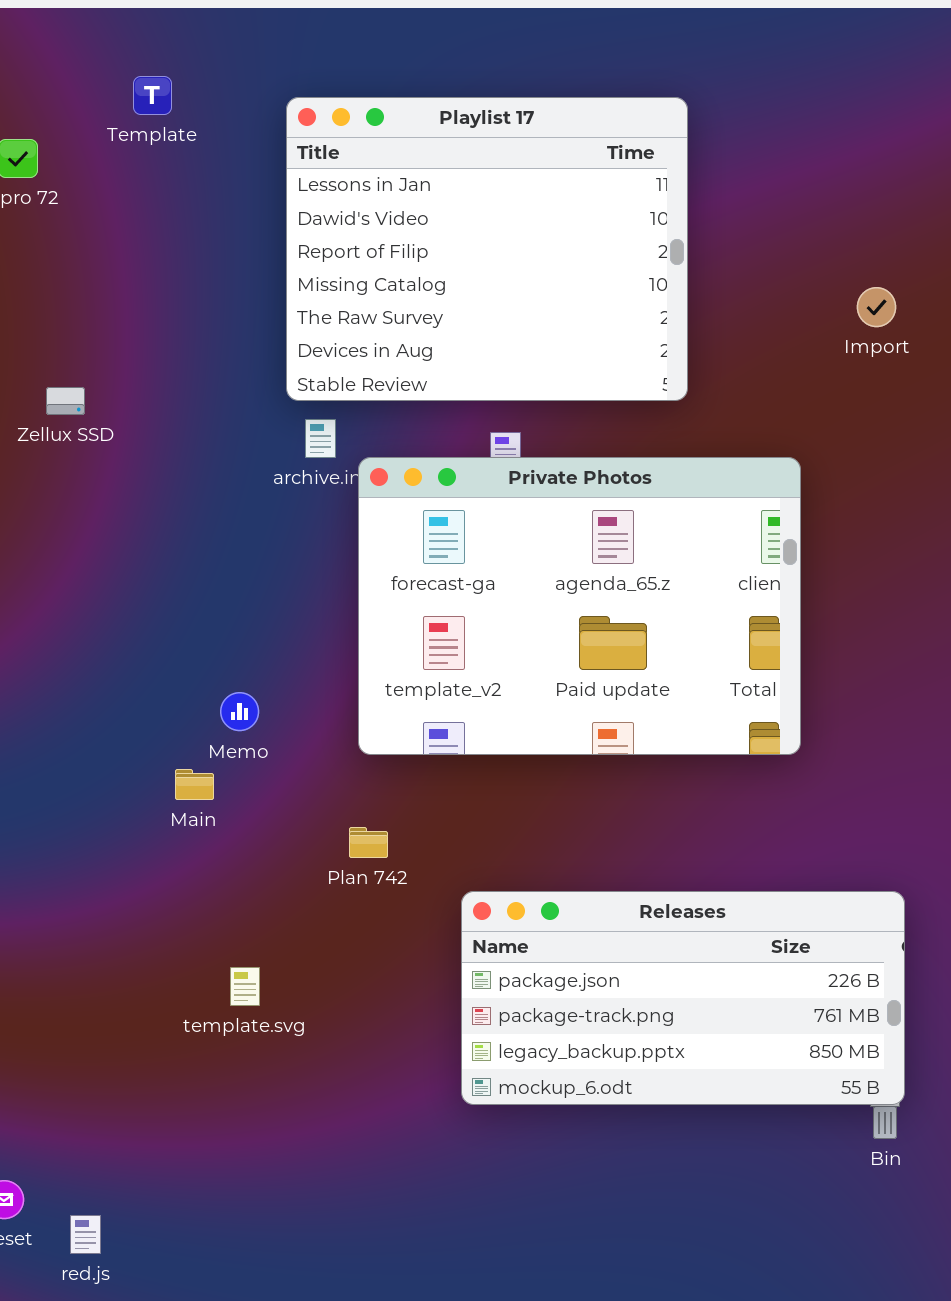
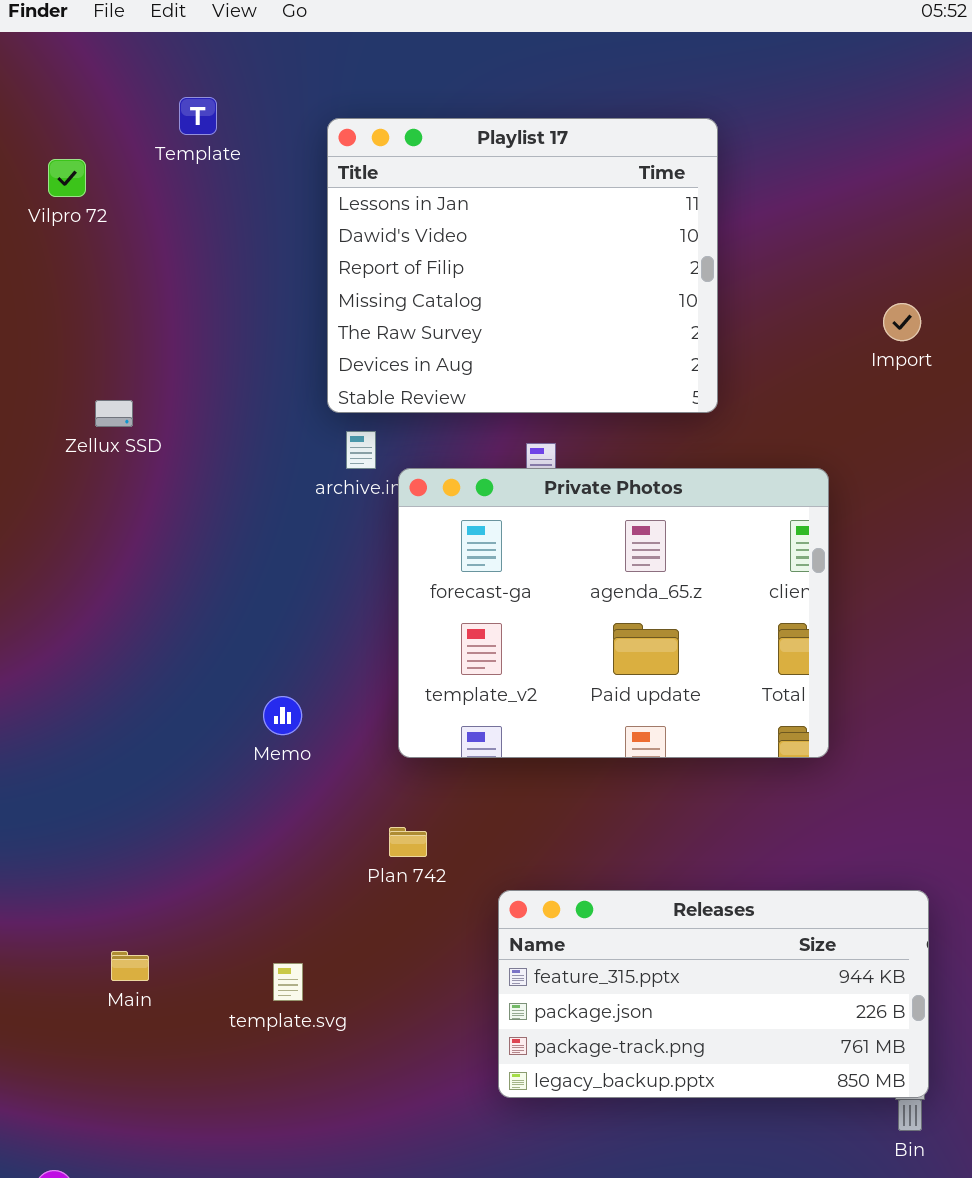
Main: [175,769,214,800] -> [111,951,149,981], moved
Releases: [461,891,905,1105] -> [498,890,929,1098], scrolled up 1 row

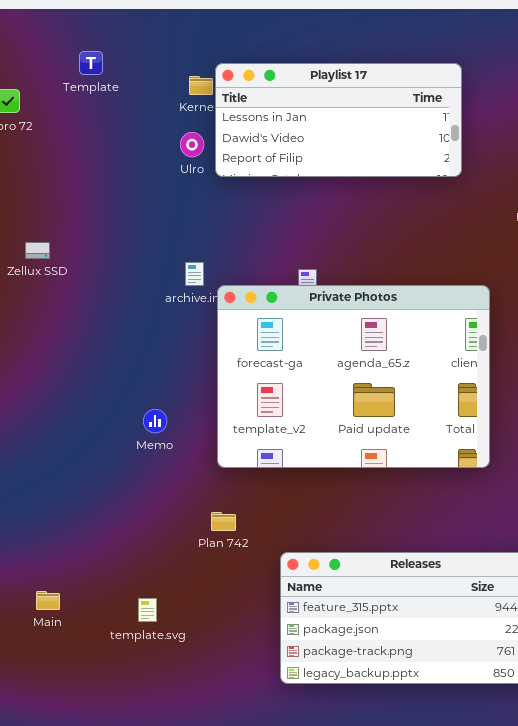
Playlist 17: [327,118,718,413] -> [215,63,462,177], moved, resized
Memo: [263,696,302,735] -> [143,409,167,433], moved

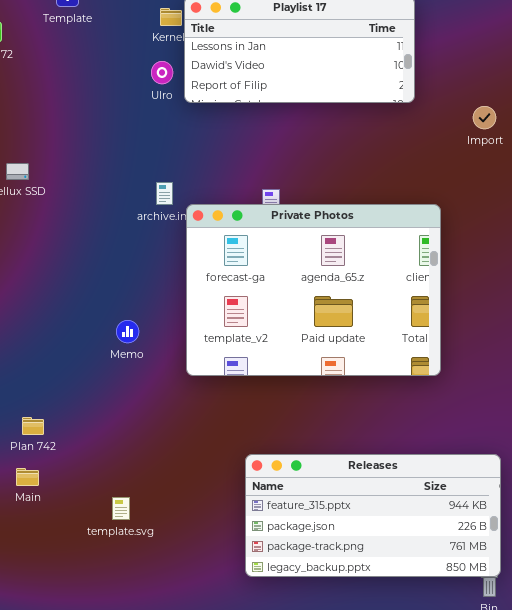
Plan 742: [211,512,236,531] -> [22,417,44,435], moved
Main: [36,591,60,610] -> [16,468,39,486], moved

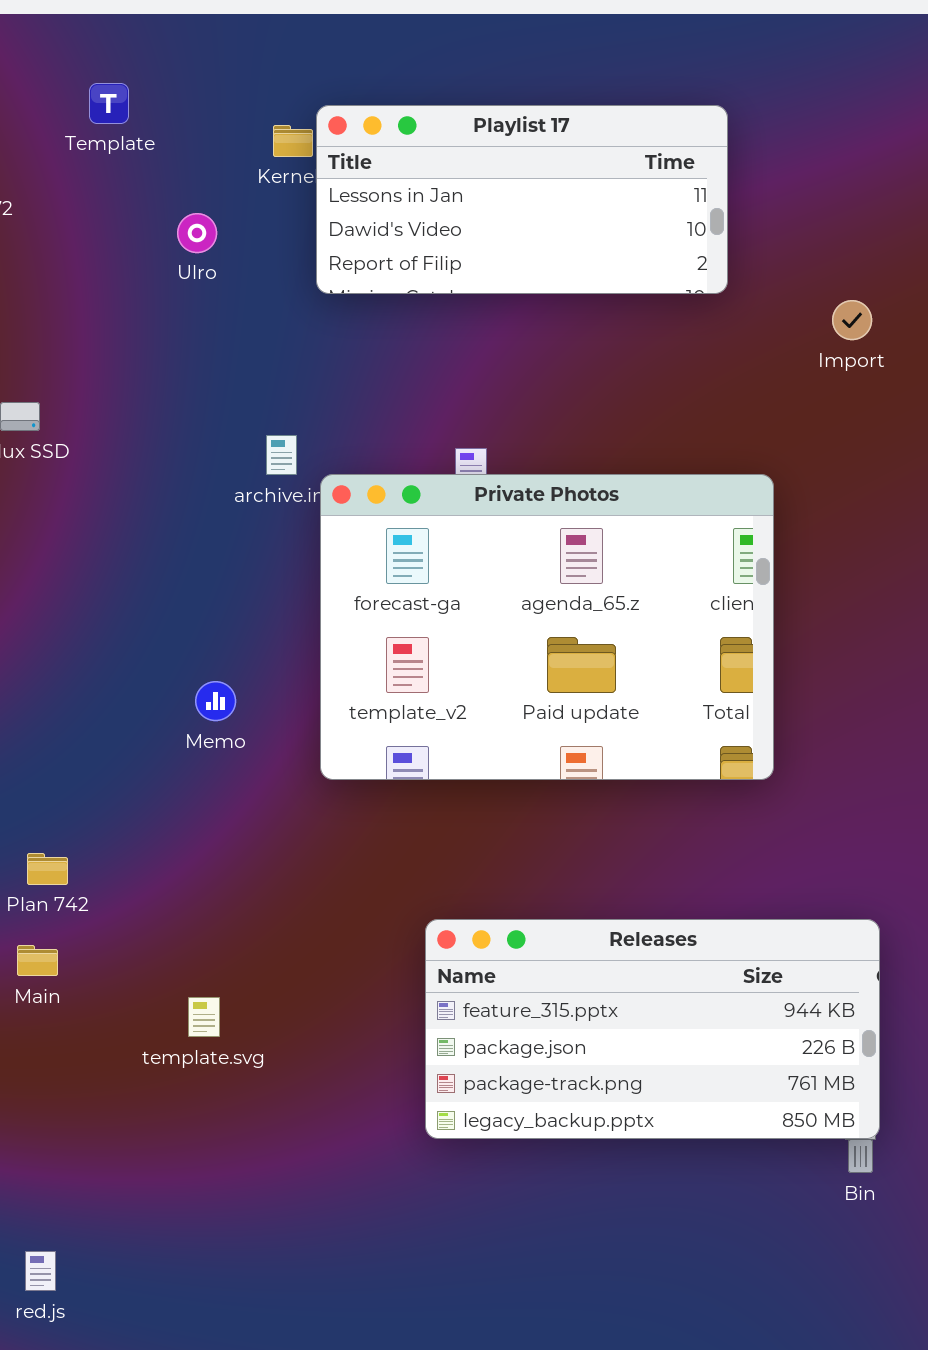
Ulro: [151,61,173,84] -> [177,213,217,253], moved

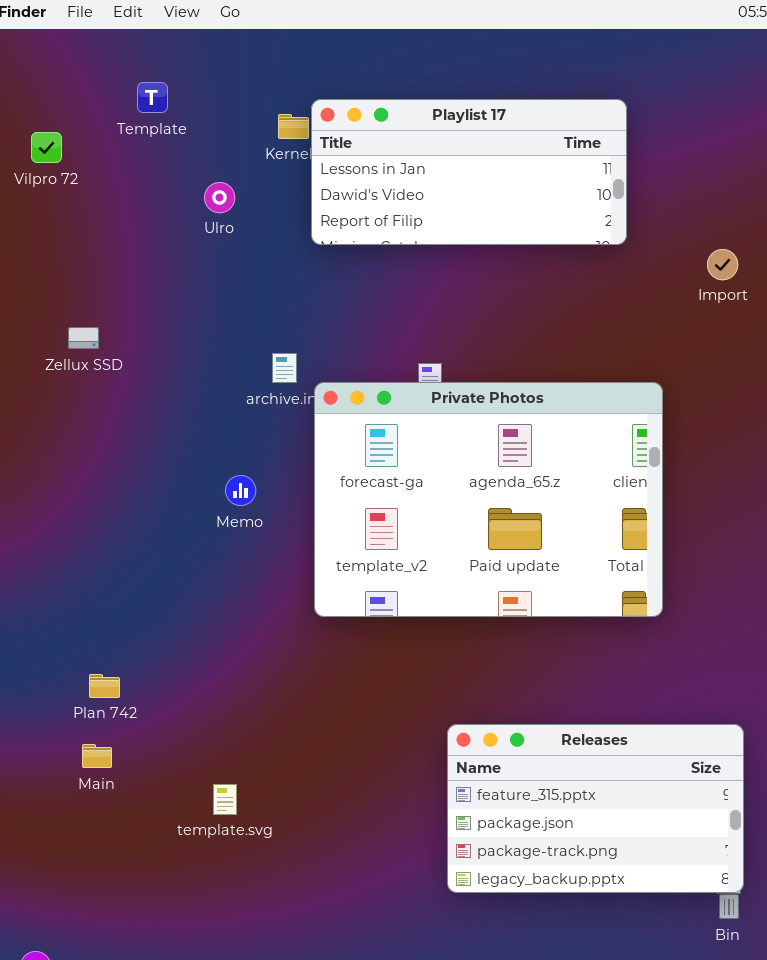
Memo: [195,681,236,721] -> [225,475,256,506], moved
Releases: [425,919,880,1139] -> [447,724,744,893], resized

